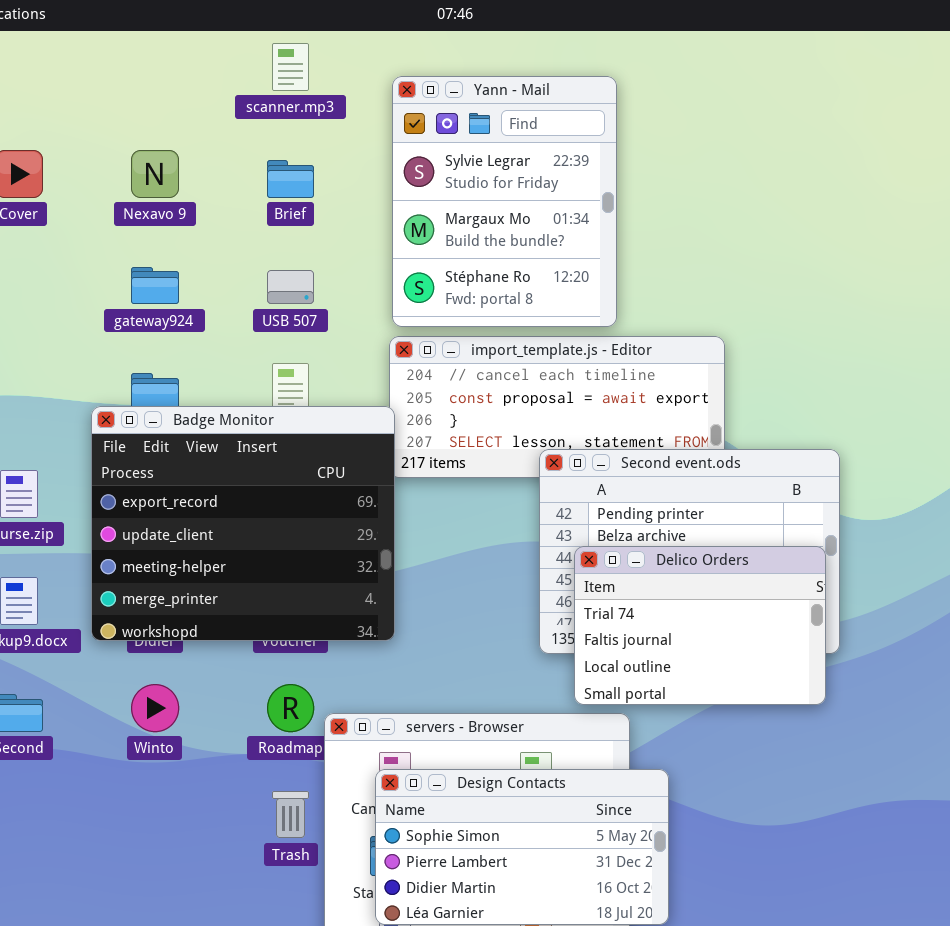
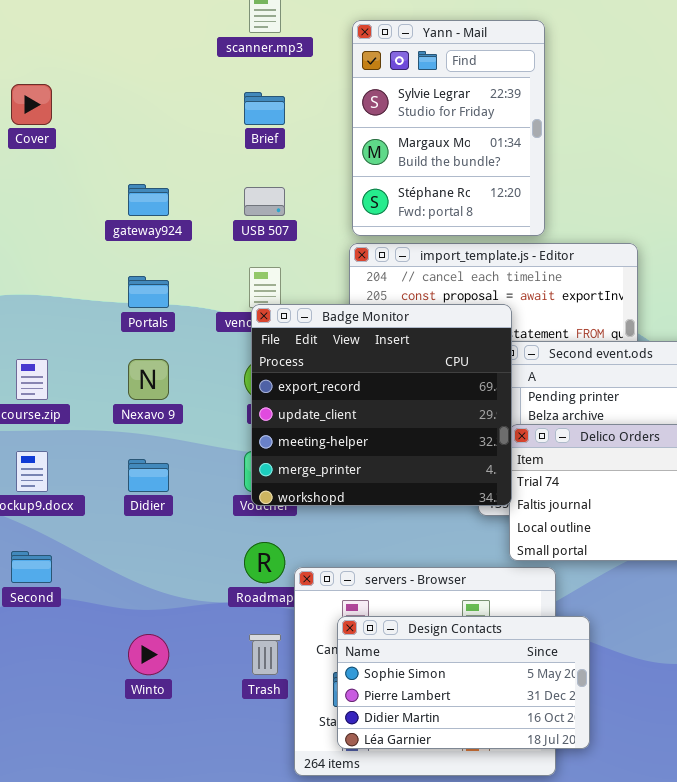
Nexavo 9: [131,150,179,198] -> [128,359,169,400], moved
Badge Monitor: [91,406,395,641] -> [251,304,512,506], moved
Winto: [131,684,179,732] -> [128,634,169,675], moved

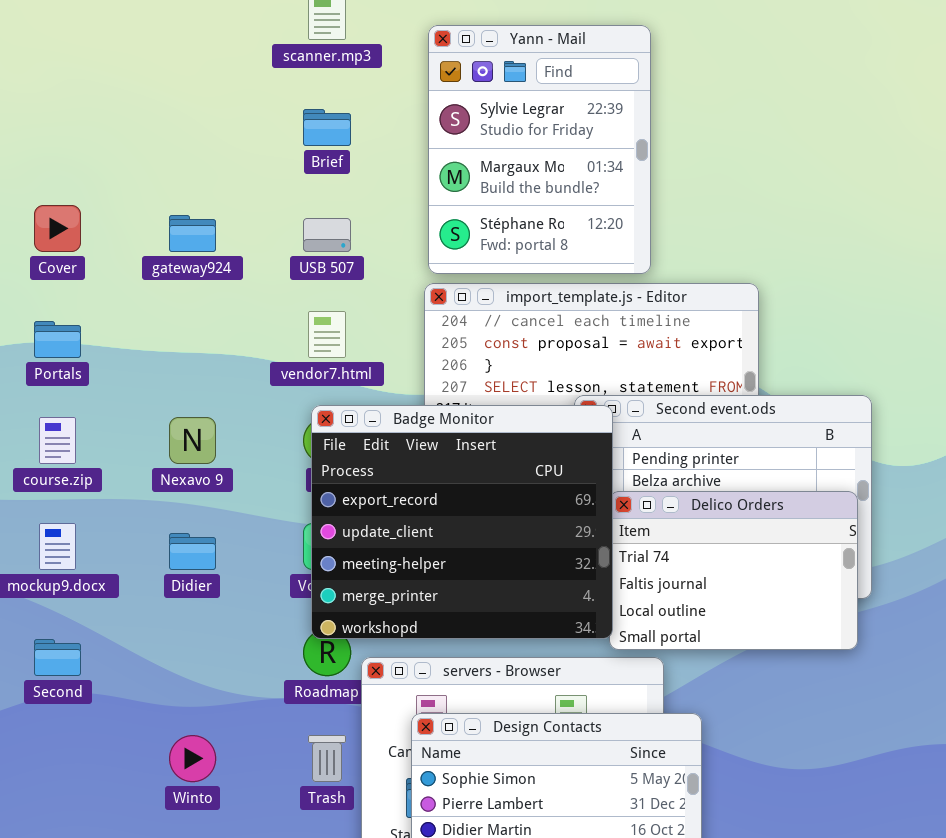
Cover: [11,84,52,125] -> [34,205,81,252], moved
Portals: [128,276,169,308] -> [34,321,81,358], moved
Badge Monitor: [251,304,512,506] -> [311,405,613,639], moved

